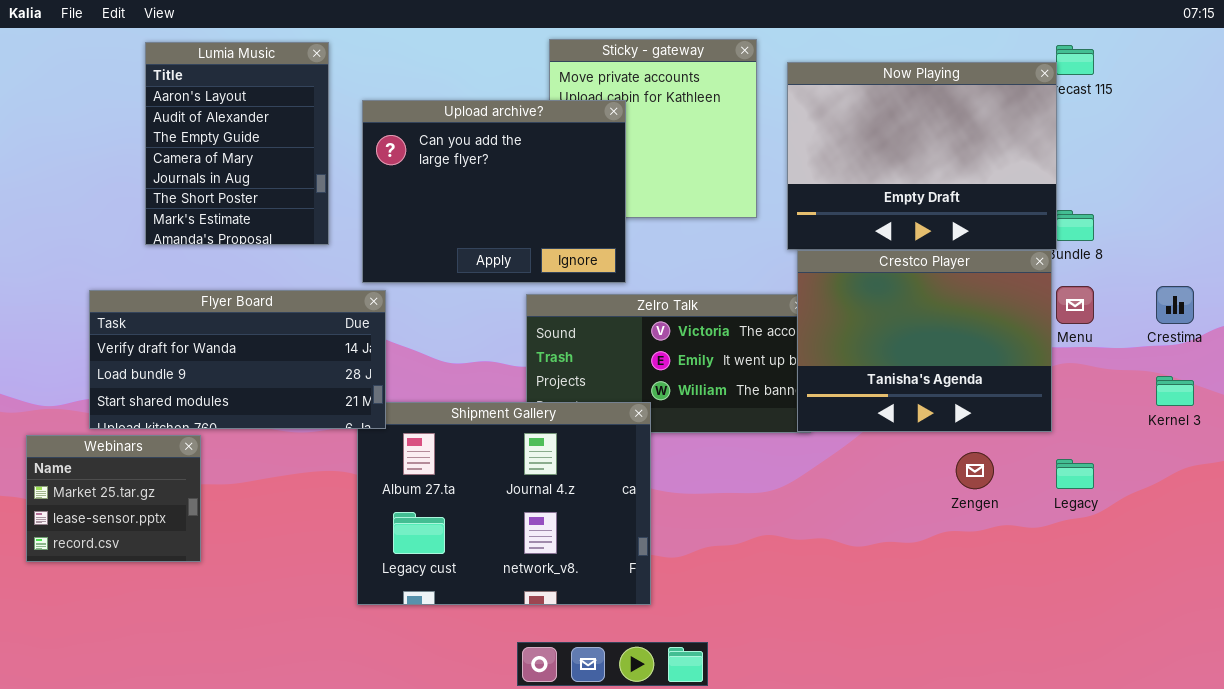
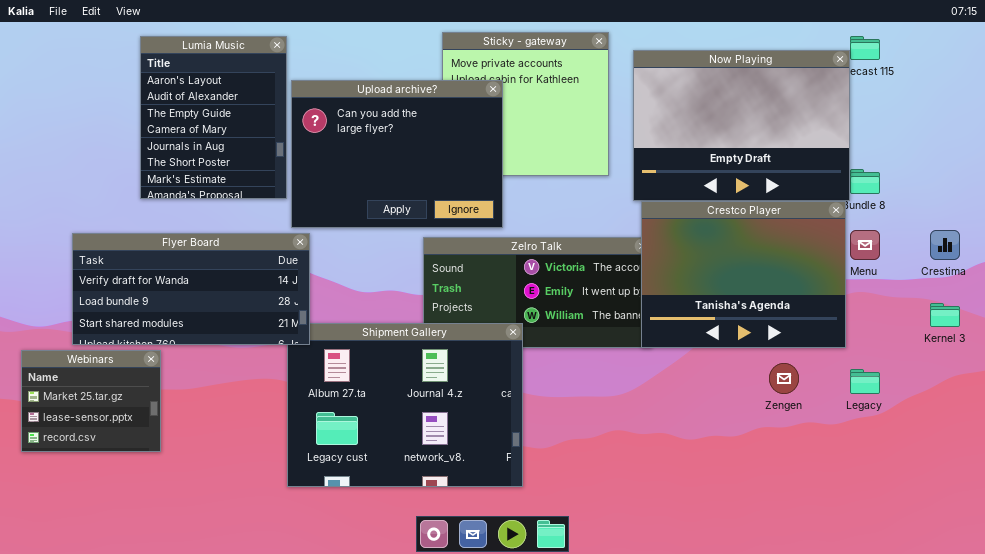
Lumia Music: [145,42,329,245] -> [140,36,287,199], moved

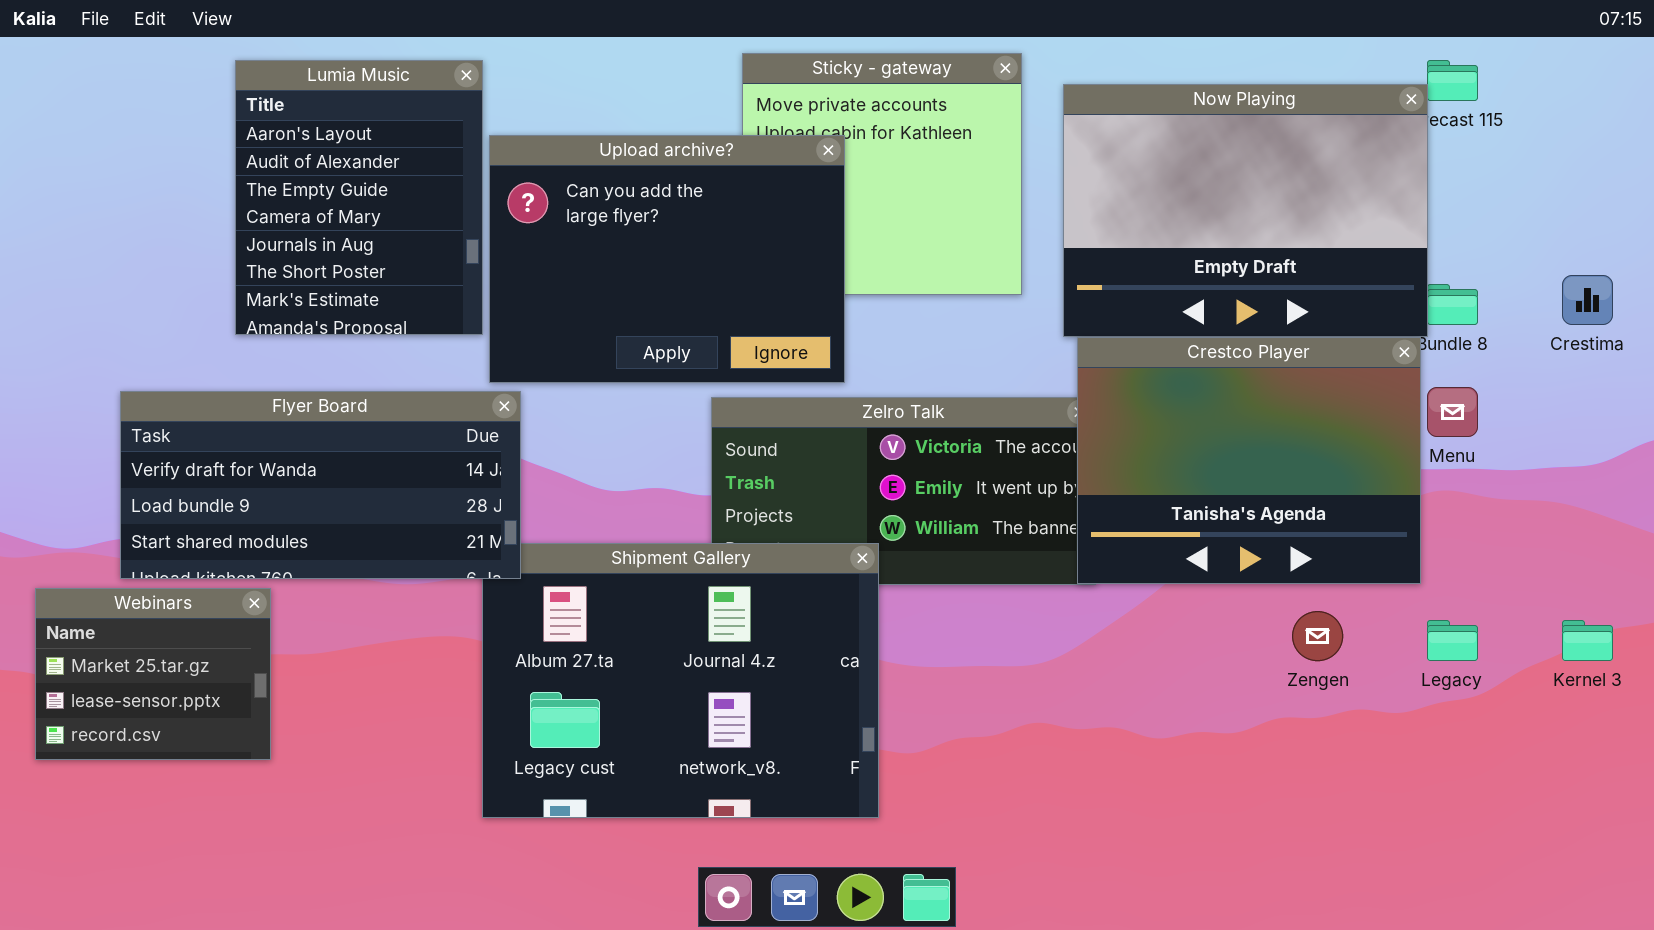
Crestima: [930,230,960,260] -> [1562,275,1613,325], moved
Kernel 3: [930,303,960,327] -> [1562,620,1613,661], moved

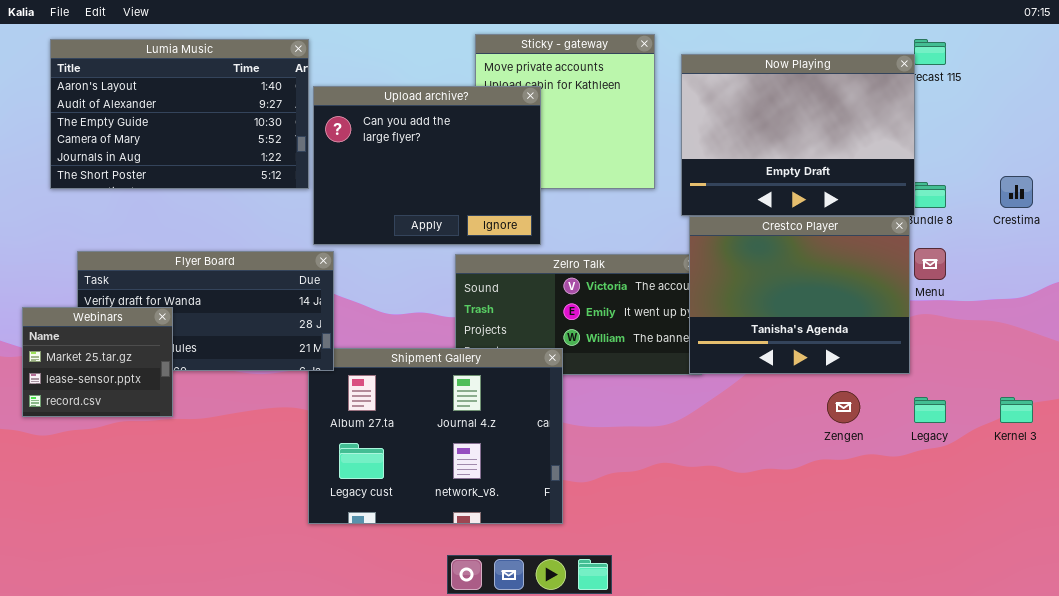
Lumia Music: [235,60,483,335] -> [50,39,309,189], resized
Webinars: [35,588,271,760] -> [22,307,173,417], moved

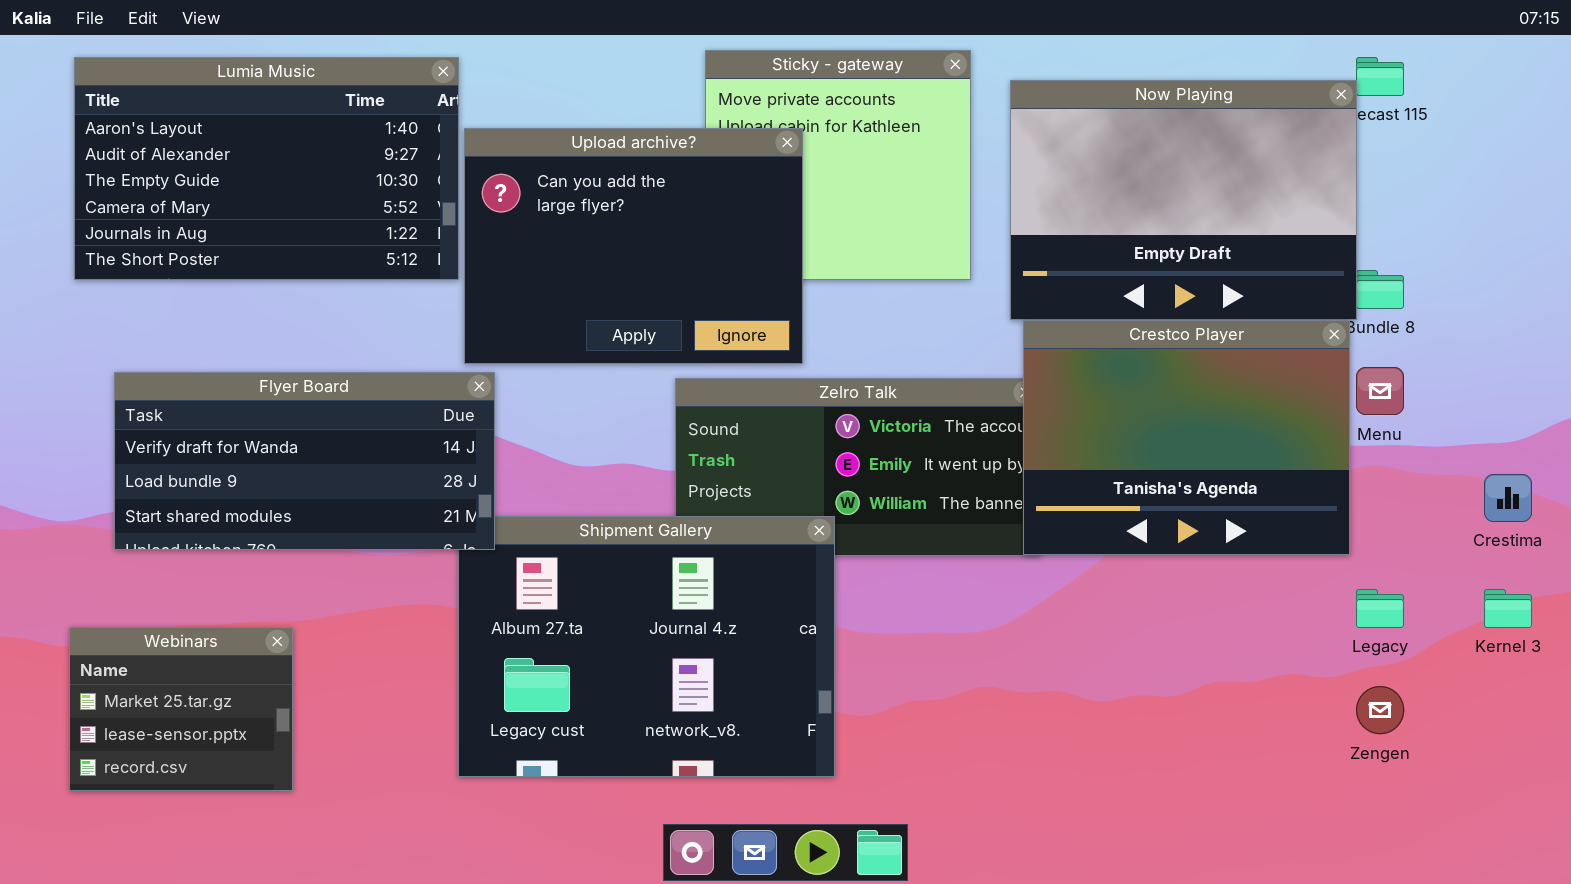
Crestima: [1000,176,1033,208] -> [1484,474,1532,522], moved
Webinars: [22,307,173,417] -> [69,627,293,791], moved
Zengen: [827,391,860,423] -> [1356,686,1404,734], moved

